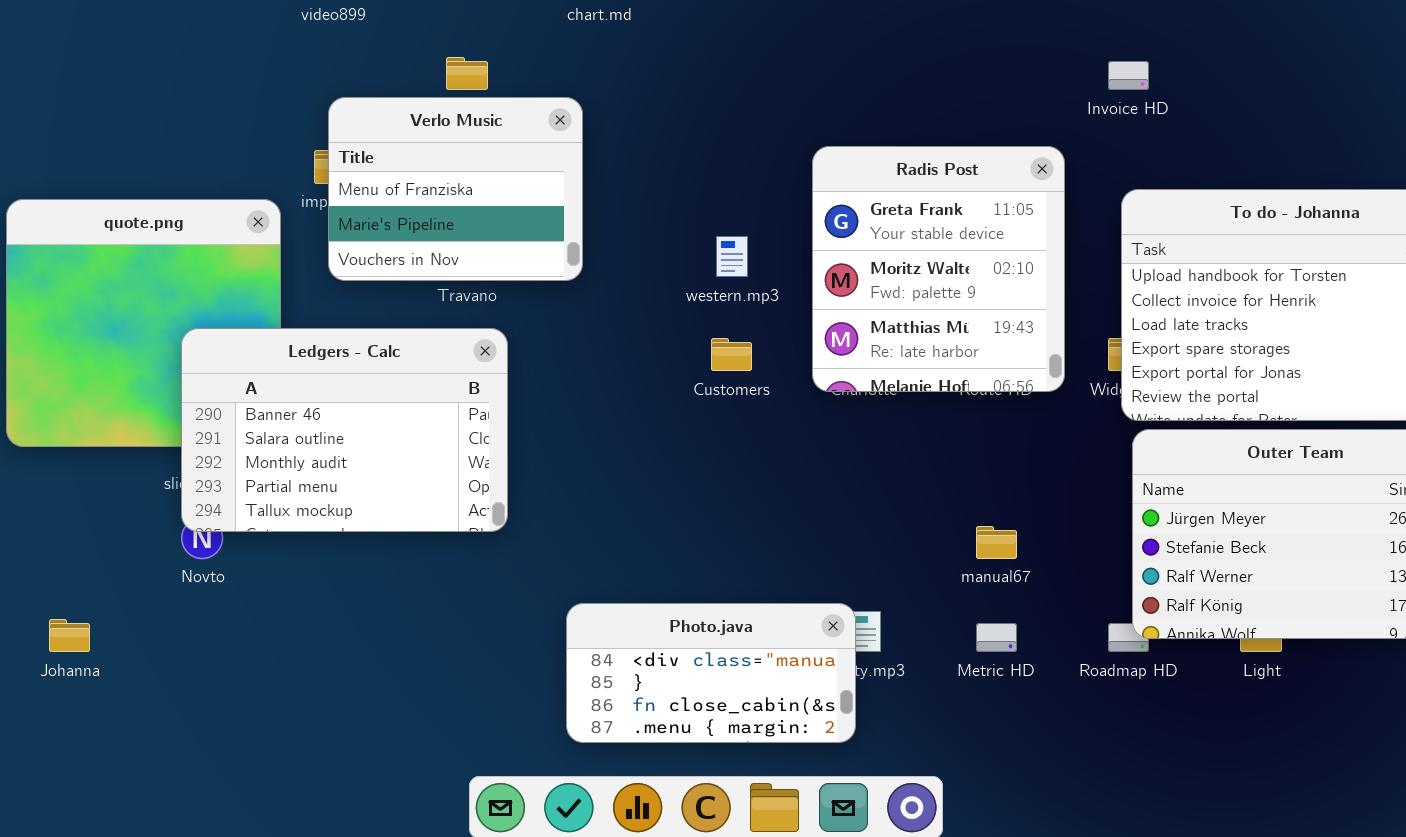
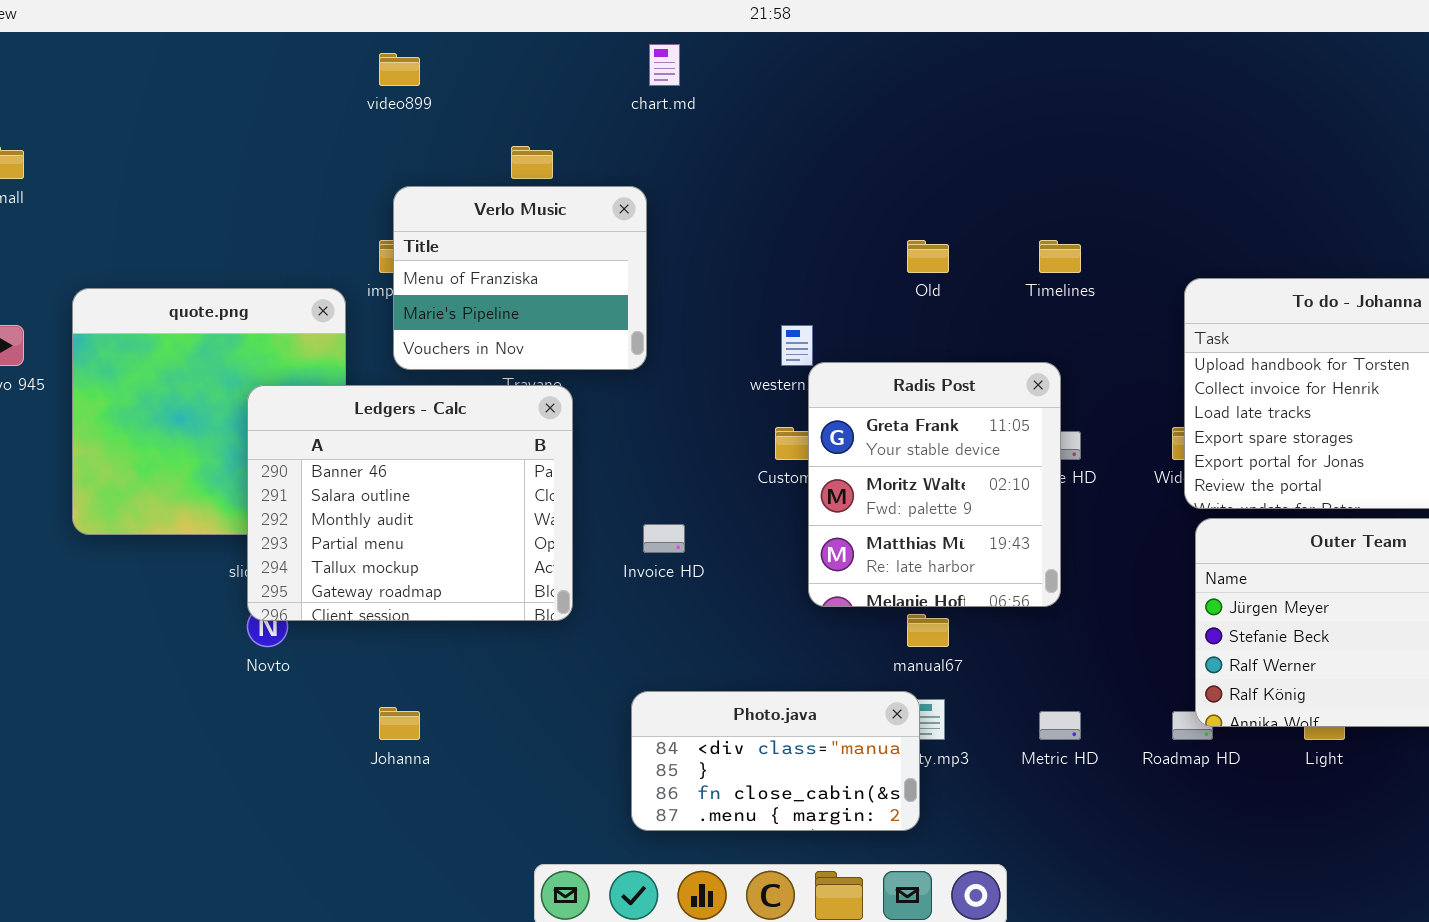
Invoice HD: [1108,61,1149,90] -> [643,524,685,553], moved
Radis Post: [812,146,1065,392] -> [808,362,1061,607], moved
Ledgers - Calc: [181,328,508,532] -> [247,385,573,621], resized
manual67: [976,526,1017,559] -> [907,614,949,647], moved
Johanna: [49,619,90,652] -> [379,707,420,740], moved

